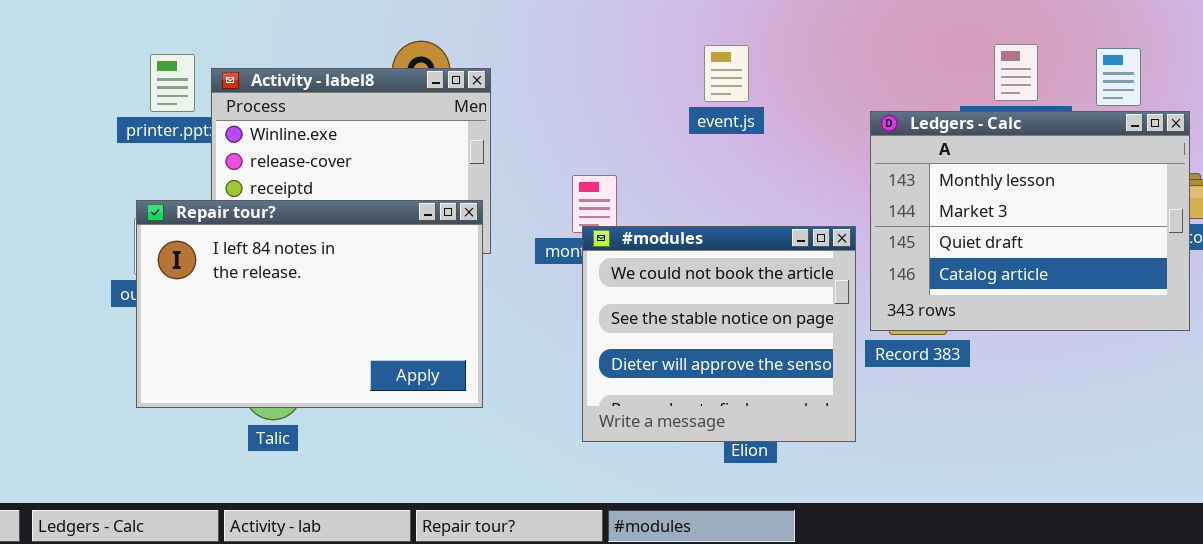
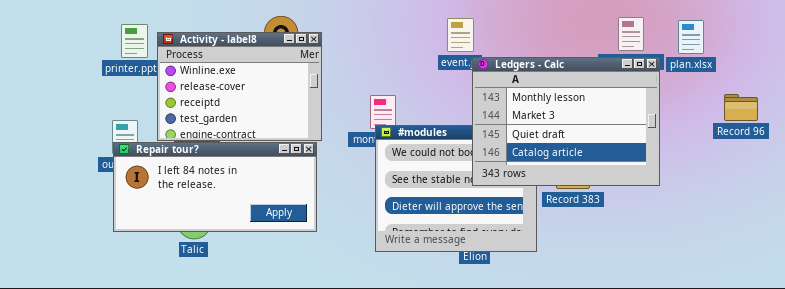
Ledgers - Calc: [870,111,1190,331] -> [472,57,660,186], moved
Repair tour?: [136,200,483,408] -> [113,142,317,232], resized

